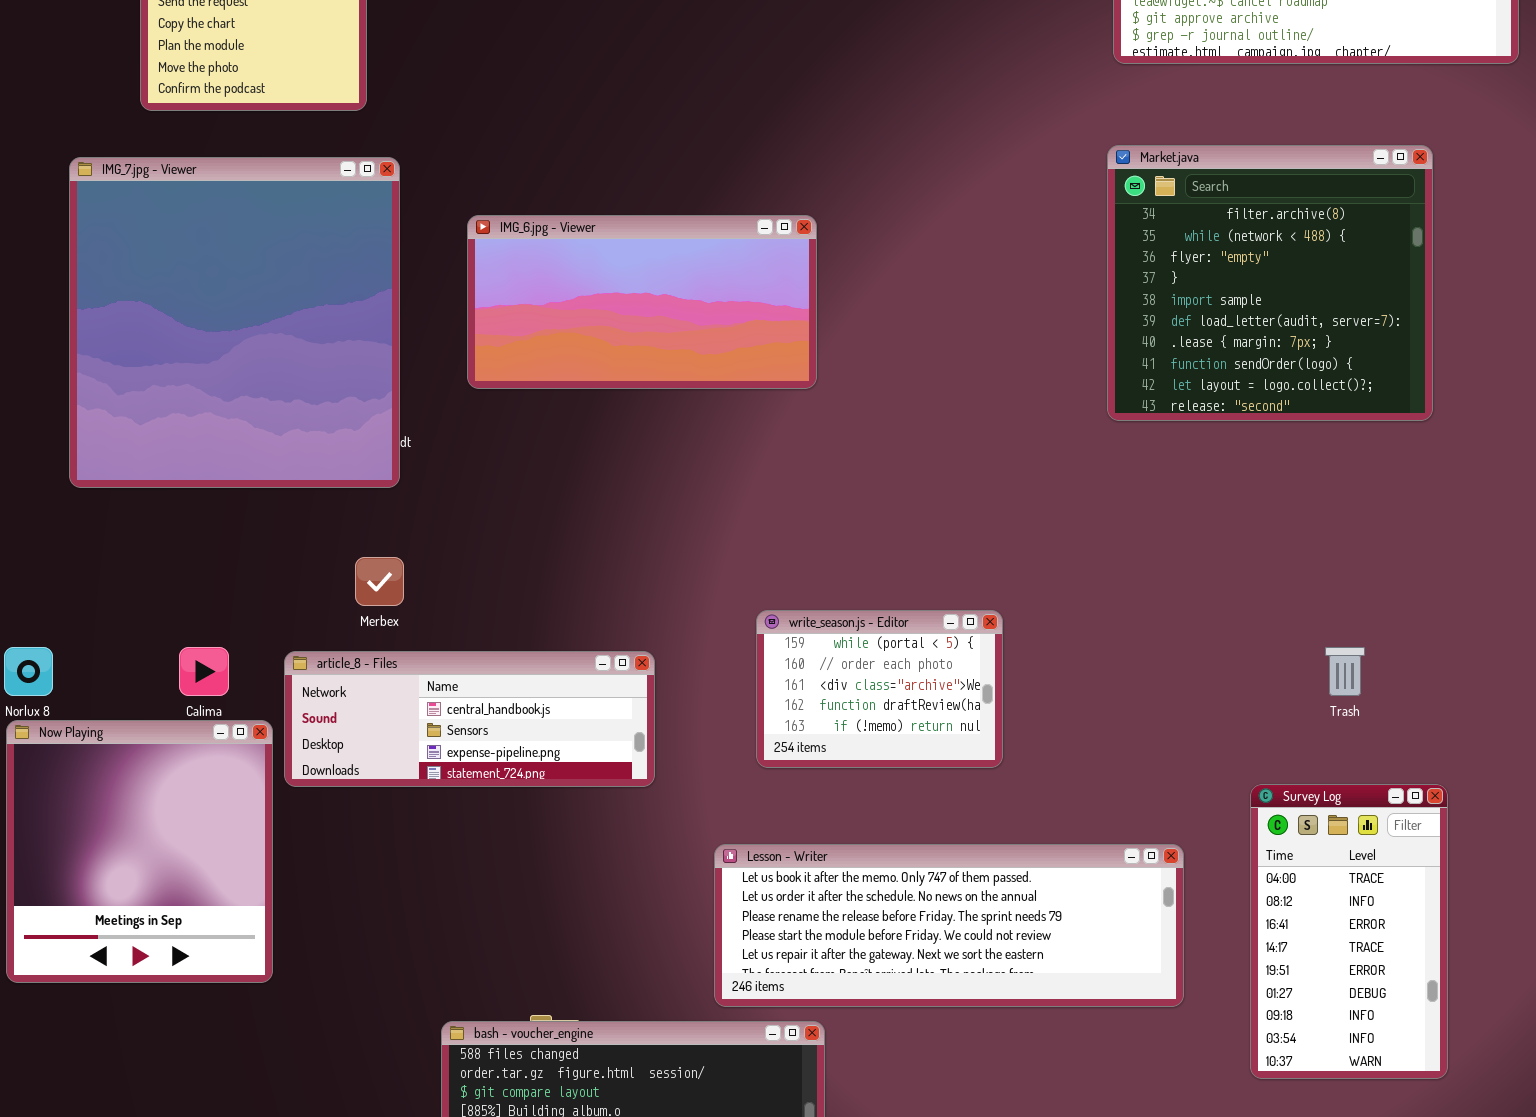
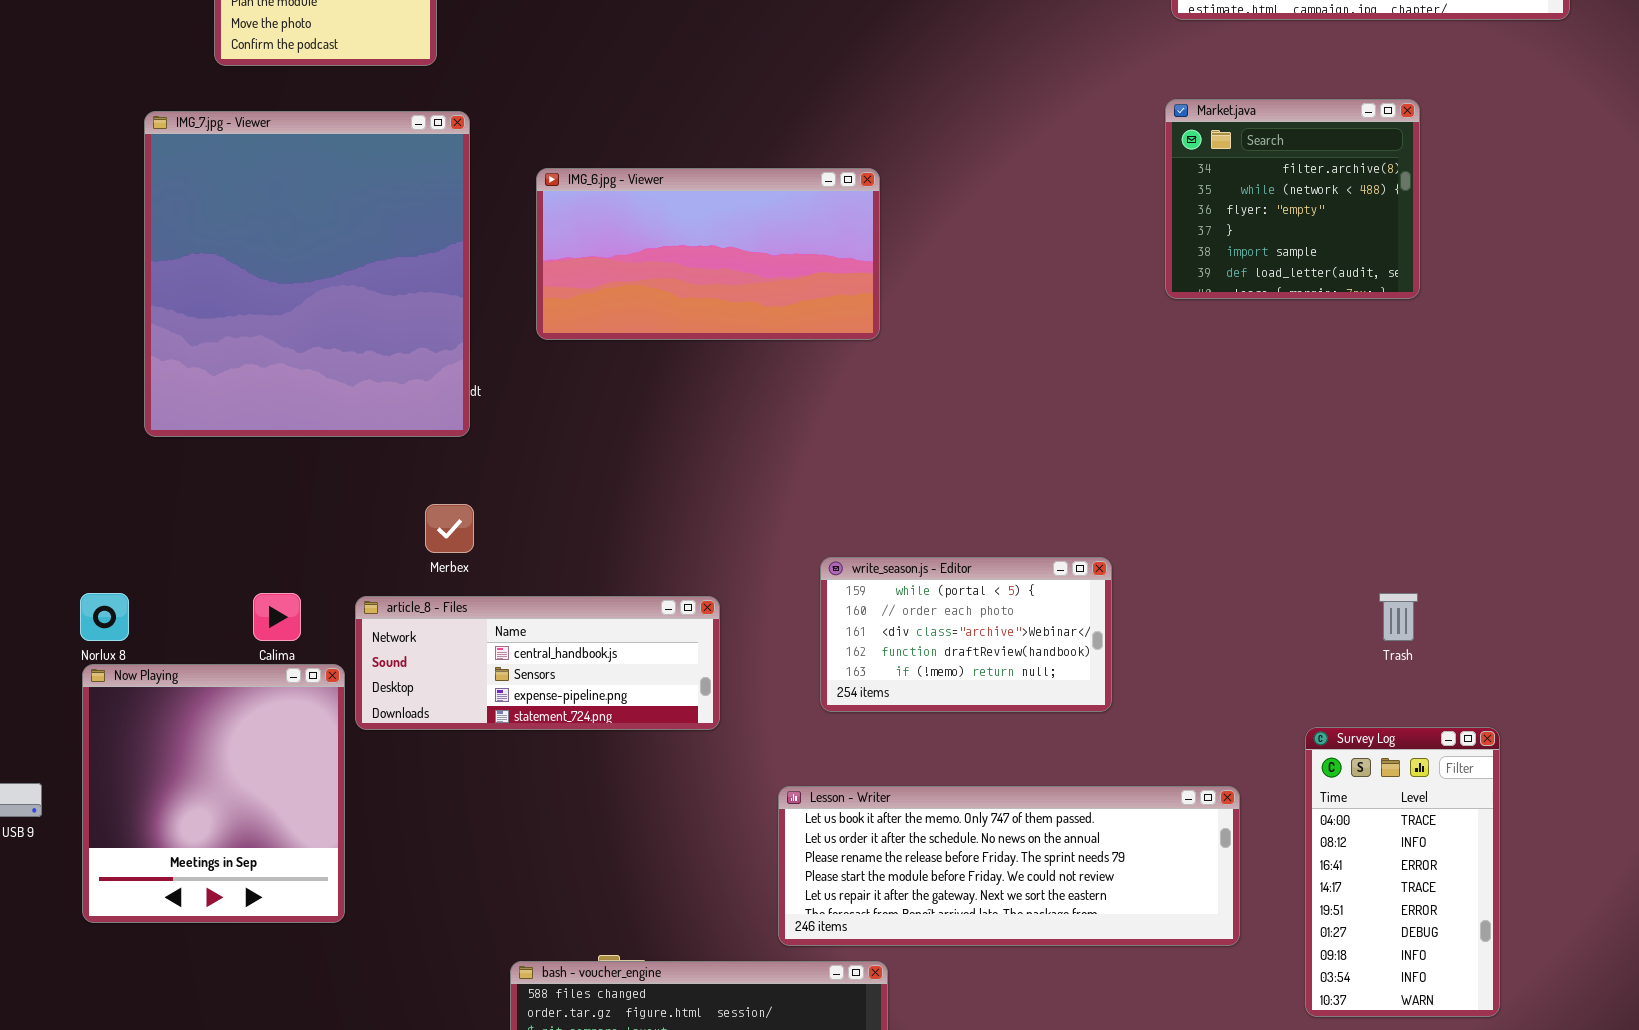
Market.java: [1107,145,1433,421] -> [1165,99,1420,299], resized
write_season.js - Editor: [756,610,1003,768] -> [820,557,1112,712], resized

